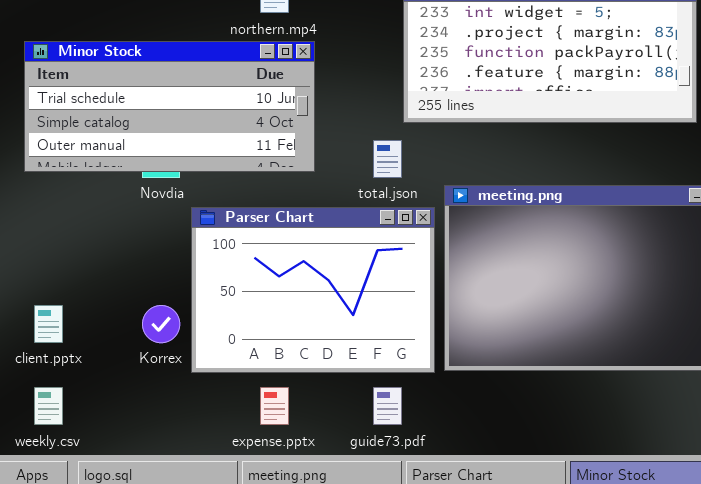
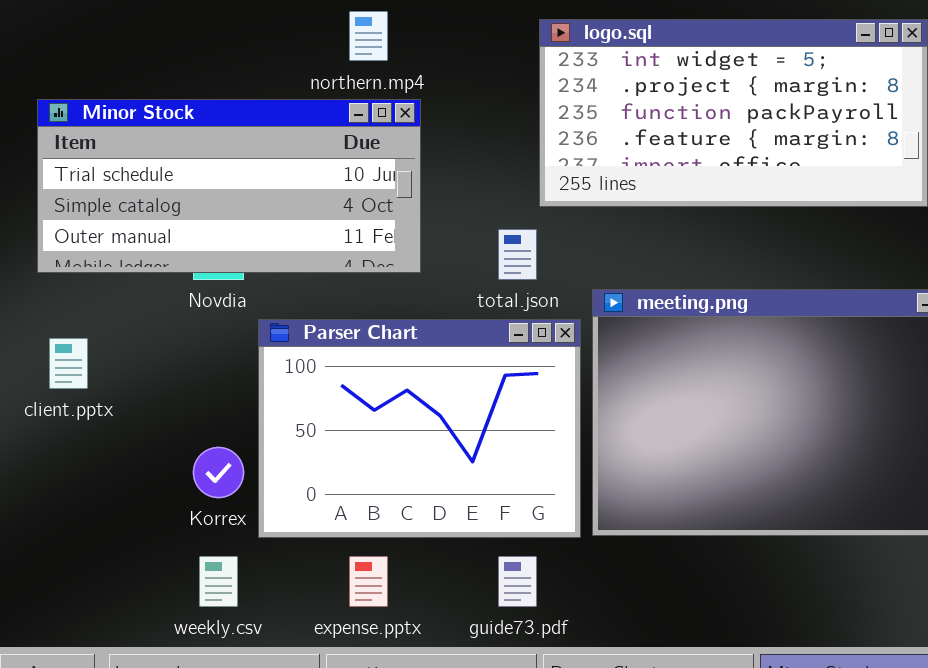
client.pptx: [34,305,63,343] -> [49,338,88,389], moved
weekly.csv: [34,387,63,425] -> [199,556,238,607], moved

